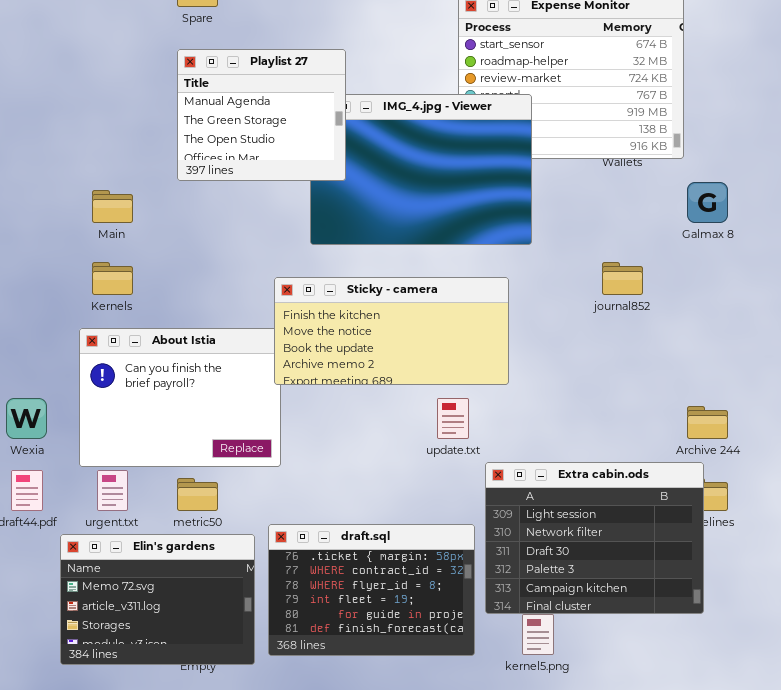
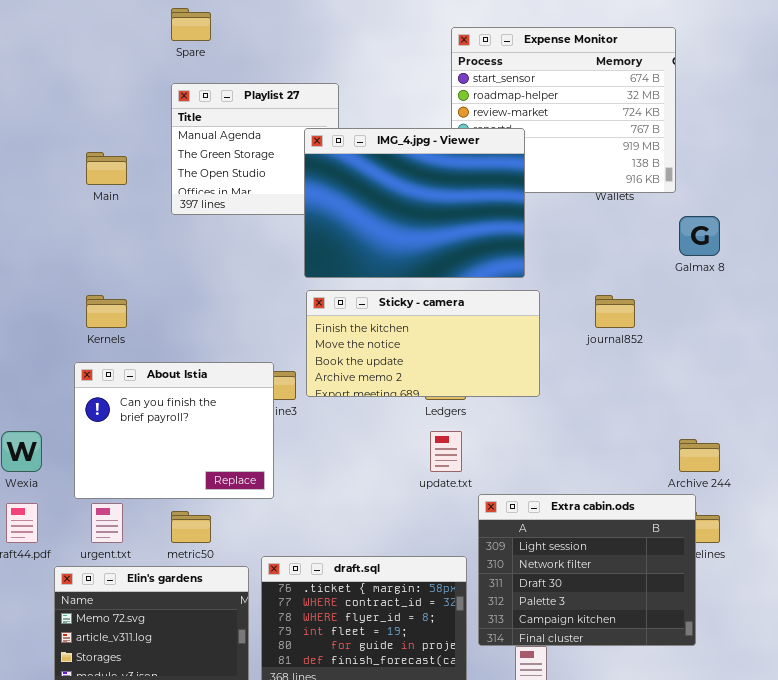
IMG_4.jpg - Viewer: [310,94,532,245] -> [304,128,525,278], raised
Main: [92,190,133,223] -> [86,152,127,185], moved
Sticky - camera: [274,277,509,385] -> [306,290,540,397], moved

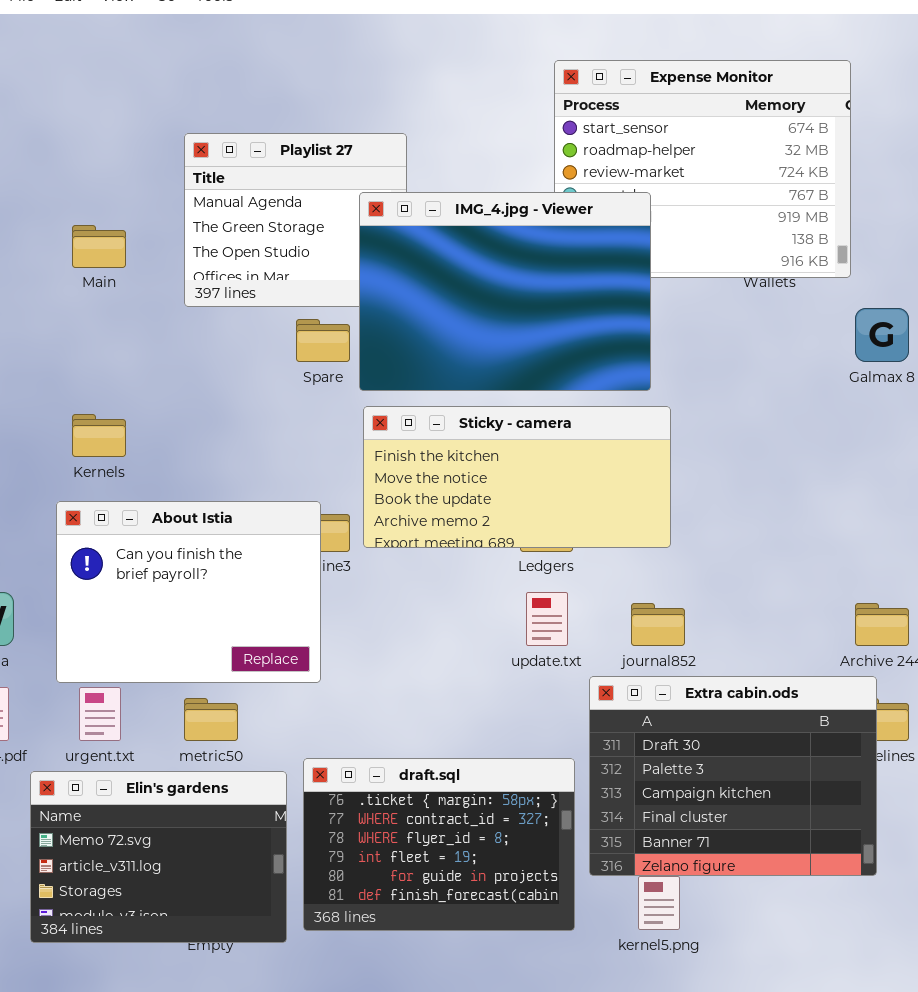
Spare: [171,8,211,41] -> [296,319,350,362], moved
journal852: [595,295,635,328] -> [631,603,685,646], moved
Extra cabin.ods: [478,494,696,646] -> [589,676,877,876], scrolled down 2 rows

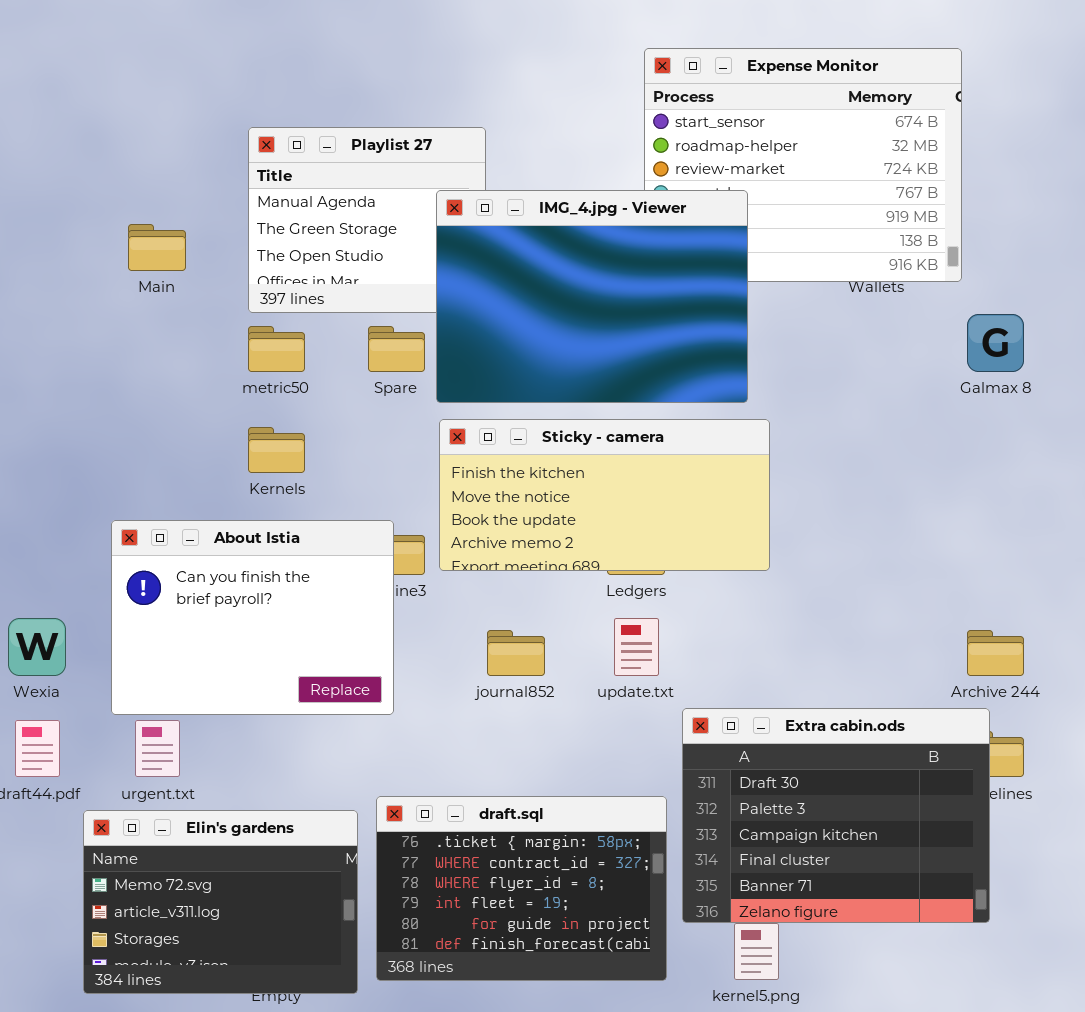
Kernels: [72,414,126,457] -> [248,427,305,473], moved
journal852: [631,603,685,646] -> [487,630,545,676], moved
metric50: [184,698,238,741] -> [248,326,305,372], moved

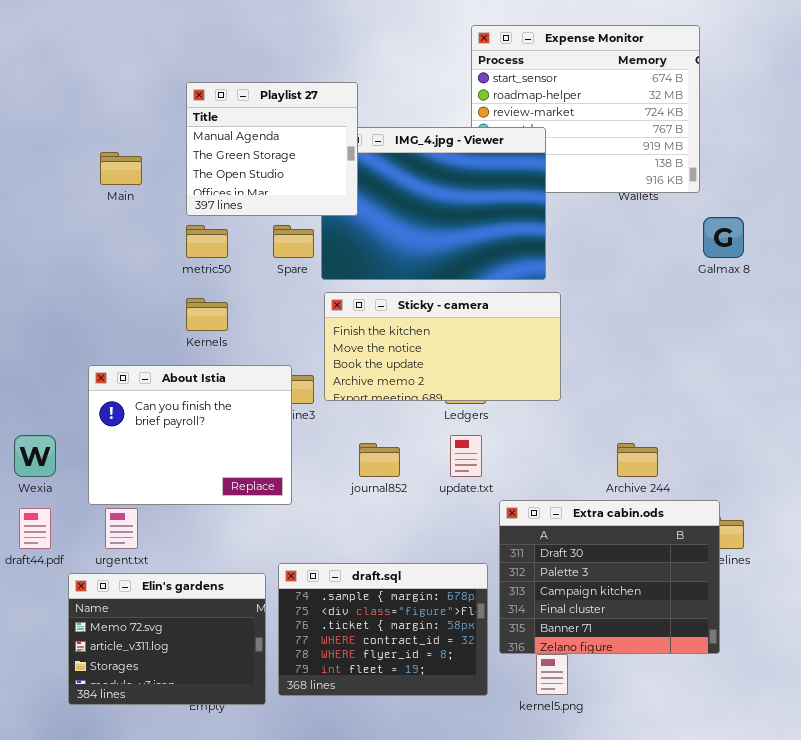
Playlist 27: [248,127,486,313] -> [186,82,358,216], raised
Archive 244: [967,630,1024,676] -> [617,443,658,477], moved
draft.sql: [376,796,667,981] -> [278,563,488,696], scrolled up 2 rows

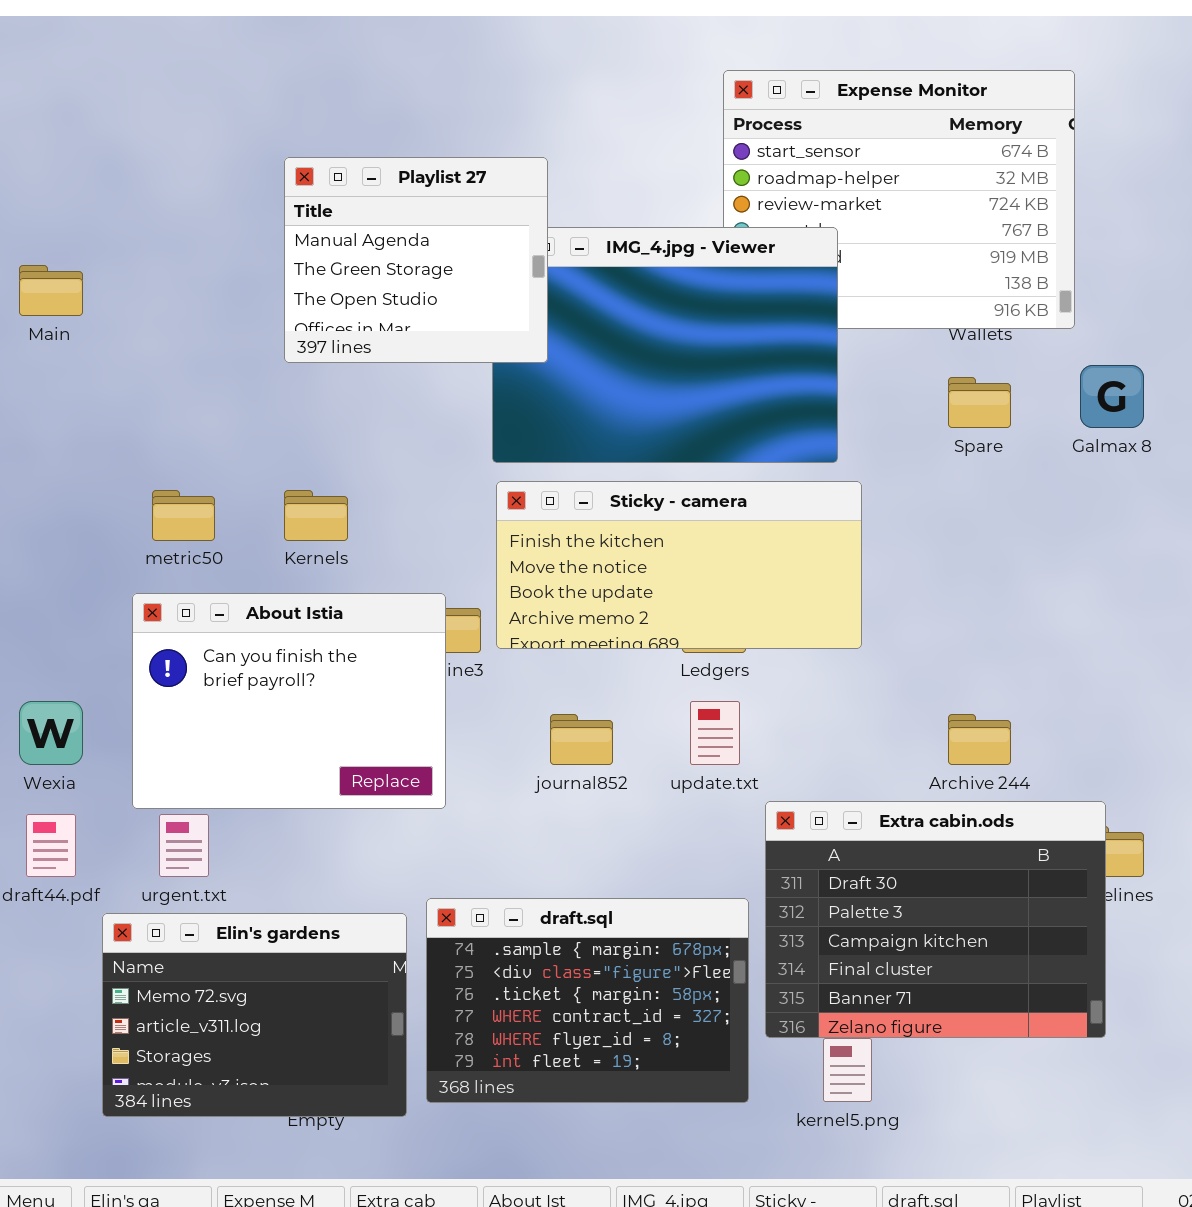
Main: [100,152,142,185] -> [19,265,83,316], moved
metric50: [186,225,228,258] -> [152,490,215,541], moved
Spare: [273,225,314,258] -> [948,377,1011,428], moved

